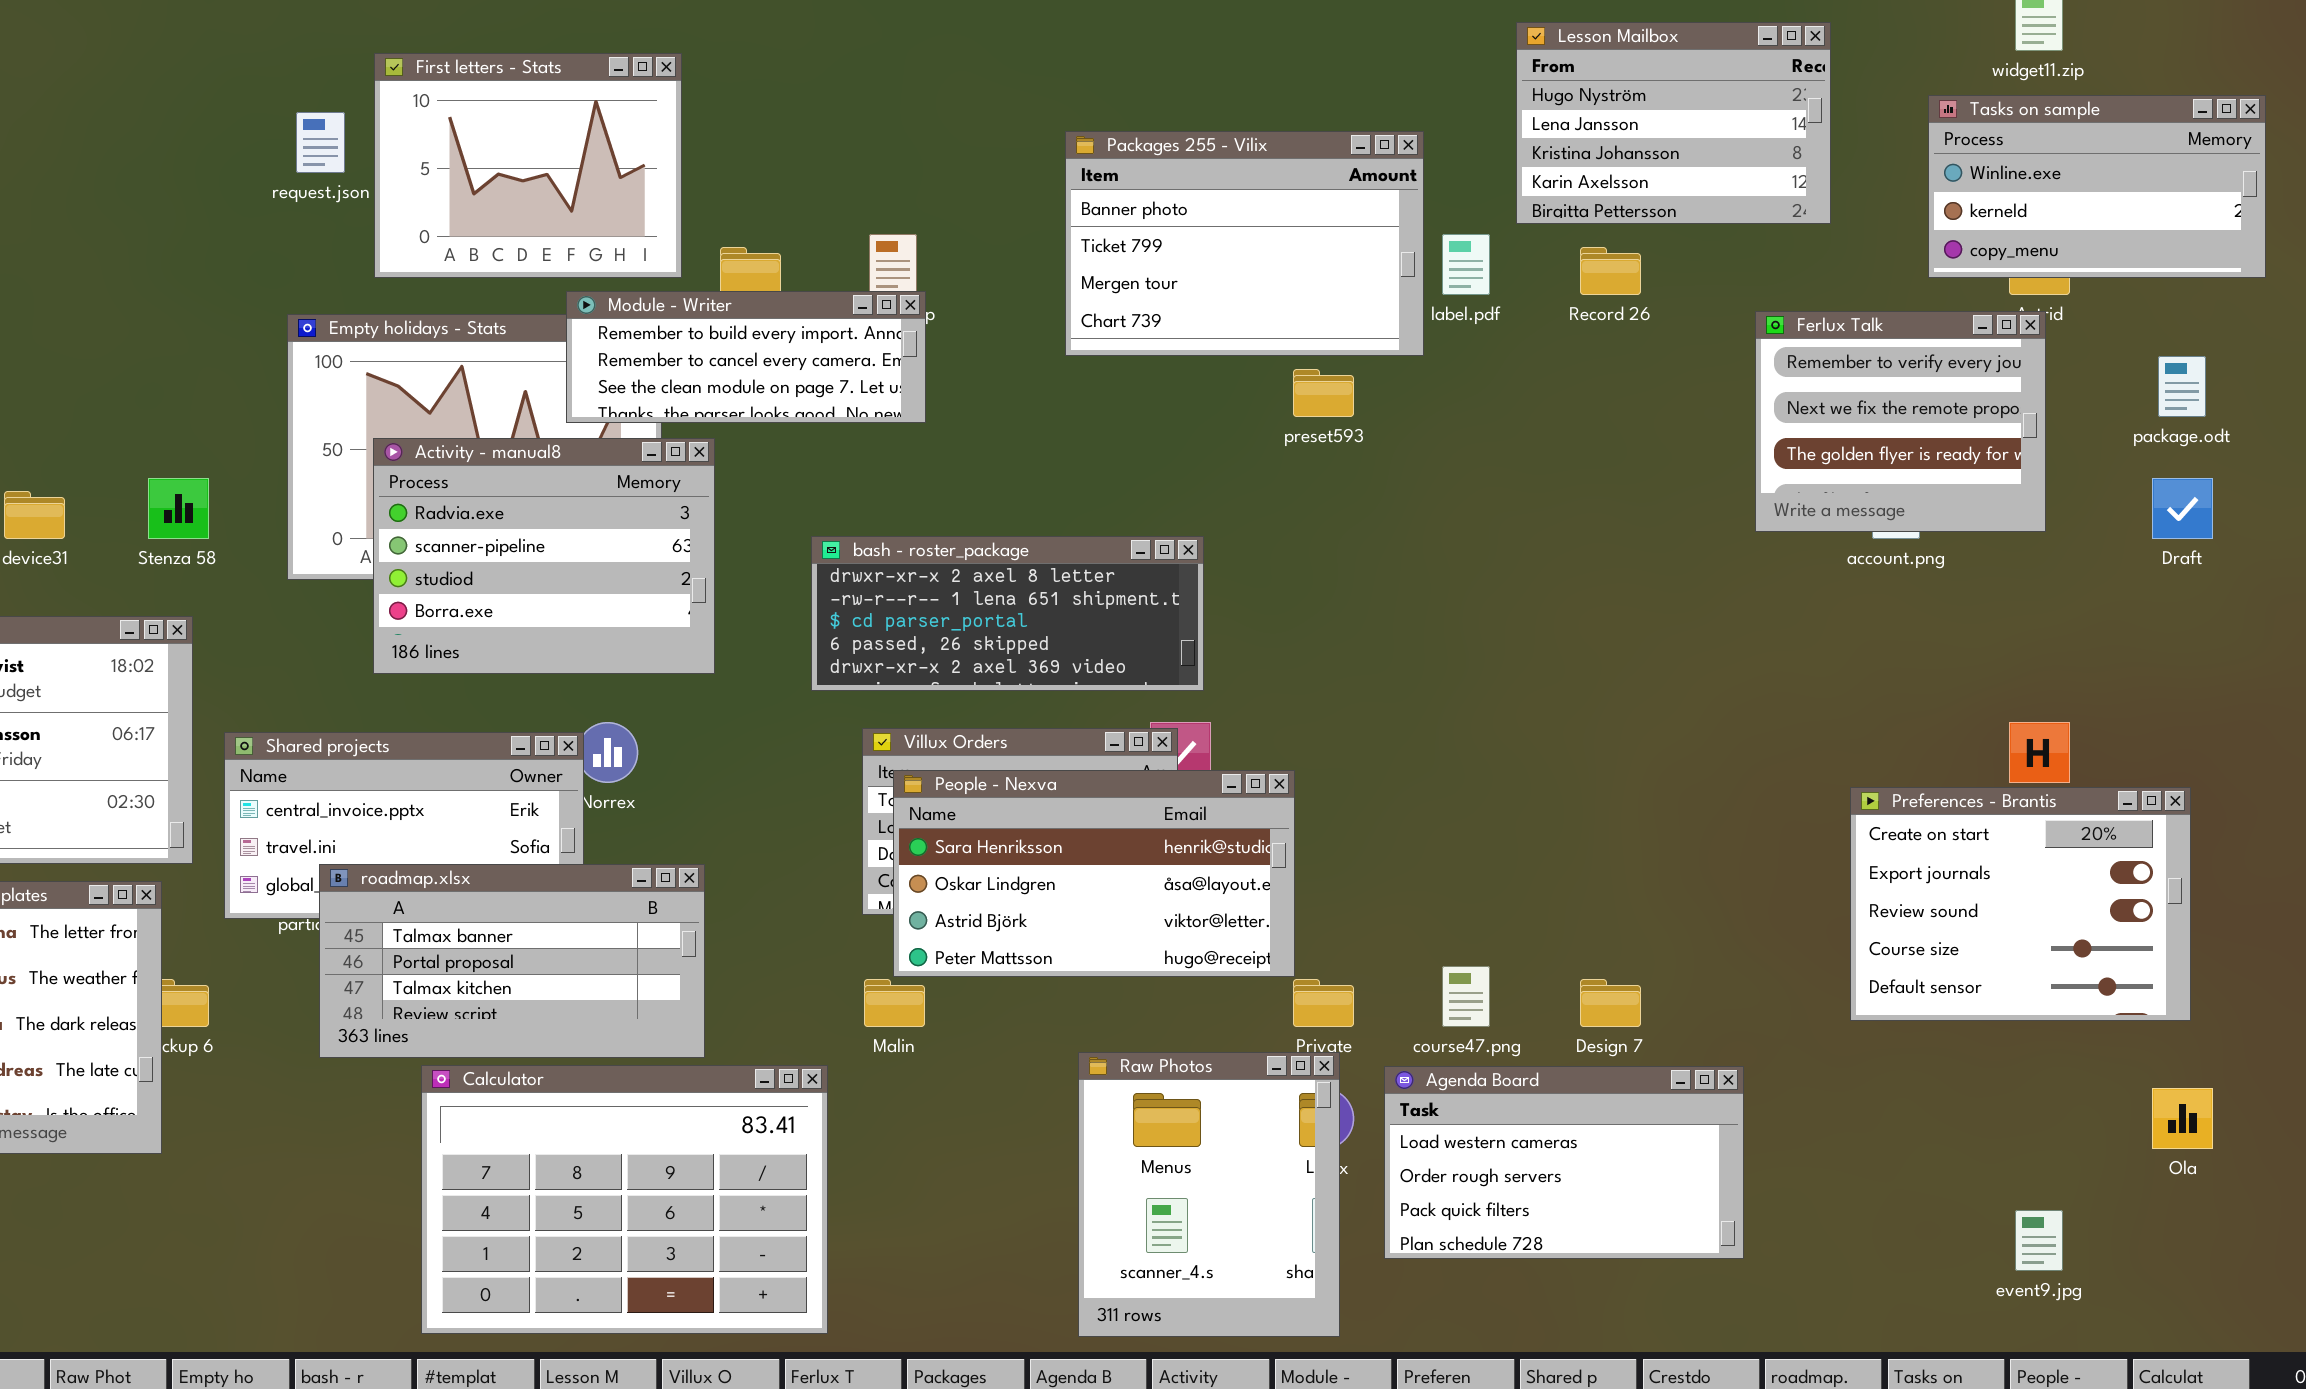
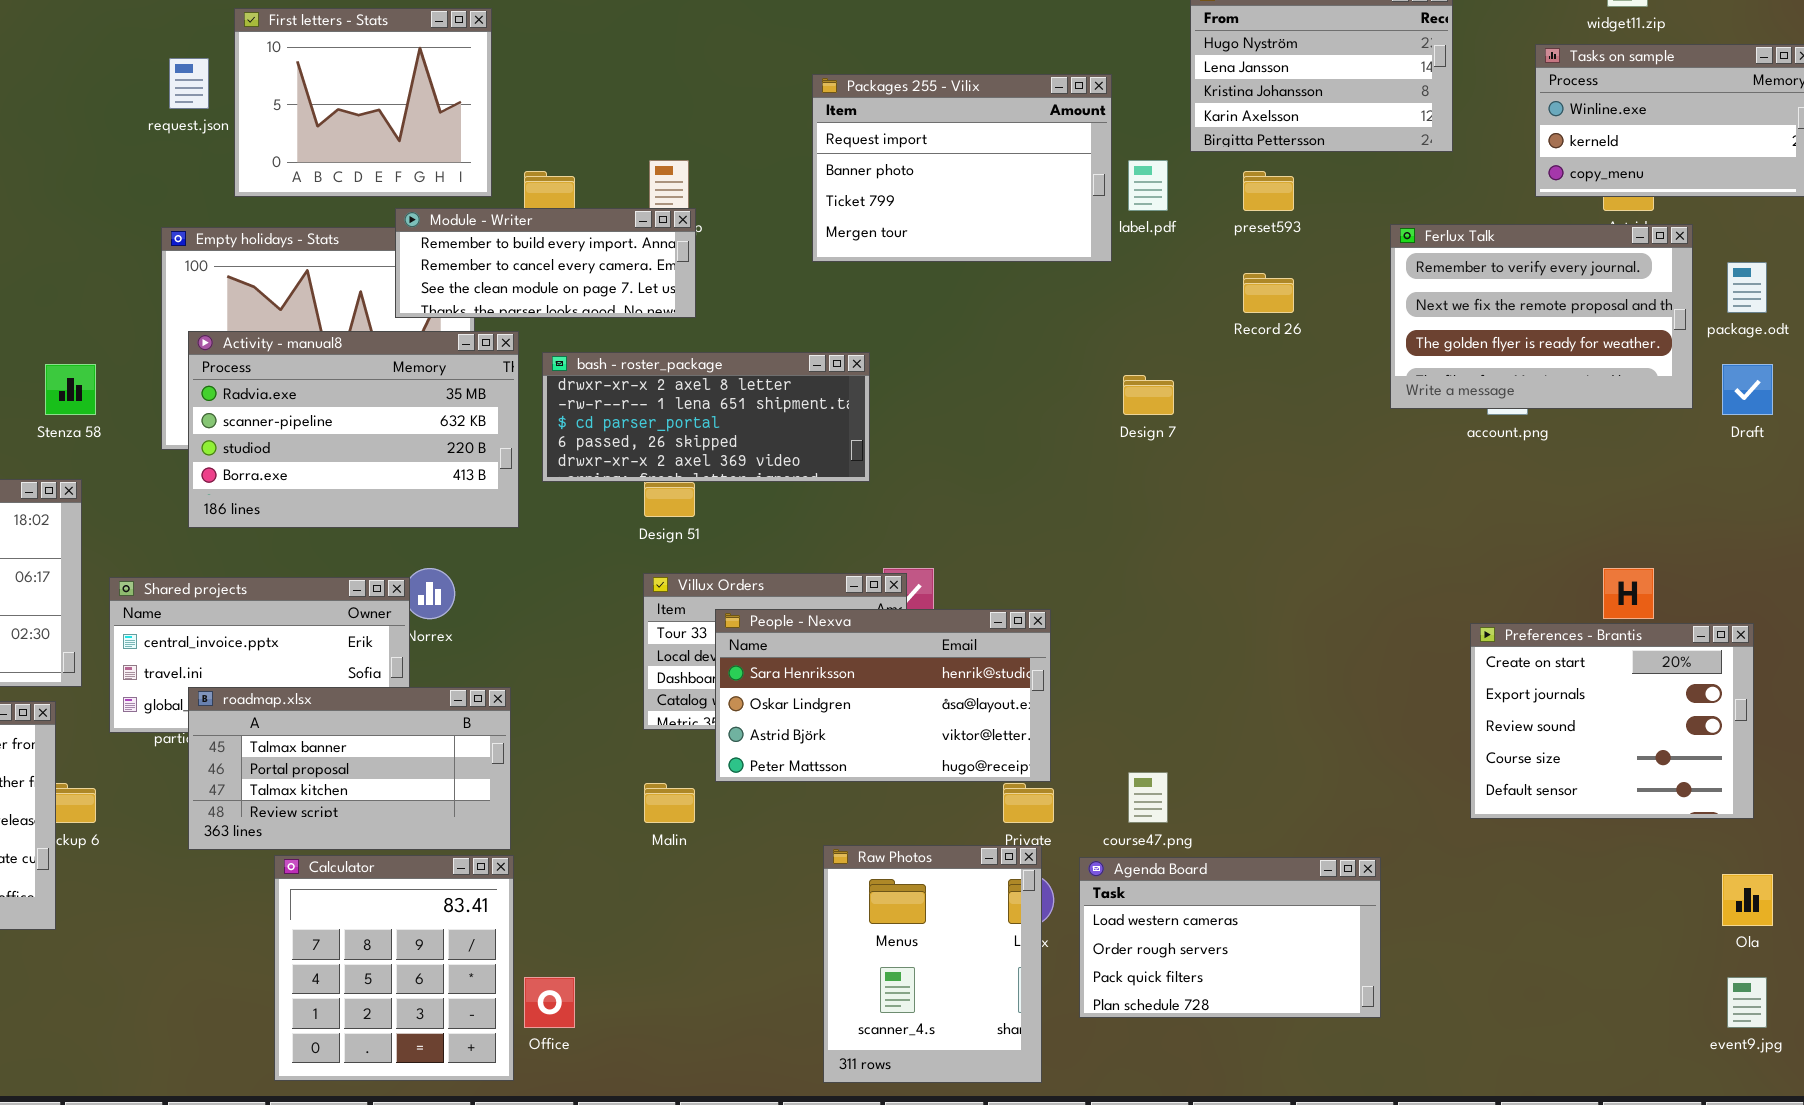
Packages 255 - Vilix: [1065,131,1424,356] -> [812,74,1112,262], scrolled up 1 row
Record 26: [1580,247,1641,295] -> [1243,273,1294,313], moved
Ferlux Talk: [1755,311,2046,532] -> [1390,224,1693,409], resized
preset593: [1293,369,1354,417] -> [1243,171,1294,211], moved
Activity - manual8: [373,438,715,674] -> [188,331,519,528], resized
bash - roster_package: [811,536,1204,691] -> [542,352,870,482], moved
People - Nexva: [893,770,1295,977] -> [715,609,1051,782], moved
Design 7: [1580,979,1641,1027] -> [1123,375,1174,415], moved
Calculator: [421,1065,828,1334] -> [274,855,514,1081], resized
event9.jpg: [2015,1210,2063,1271] -> [1727,977,1767,1028], moved

